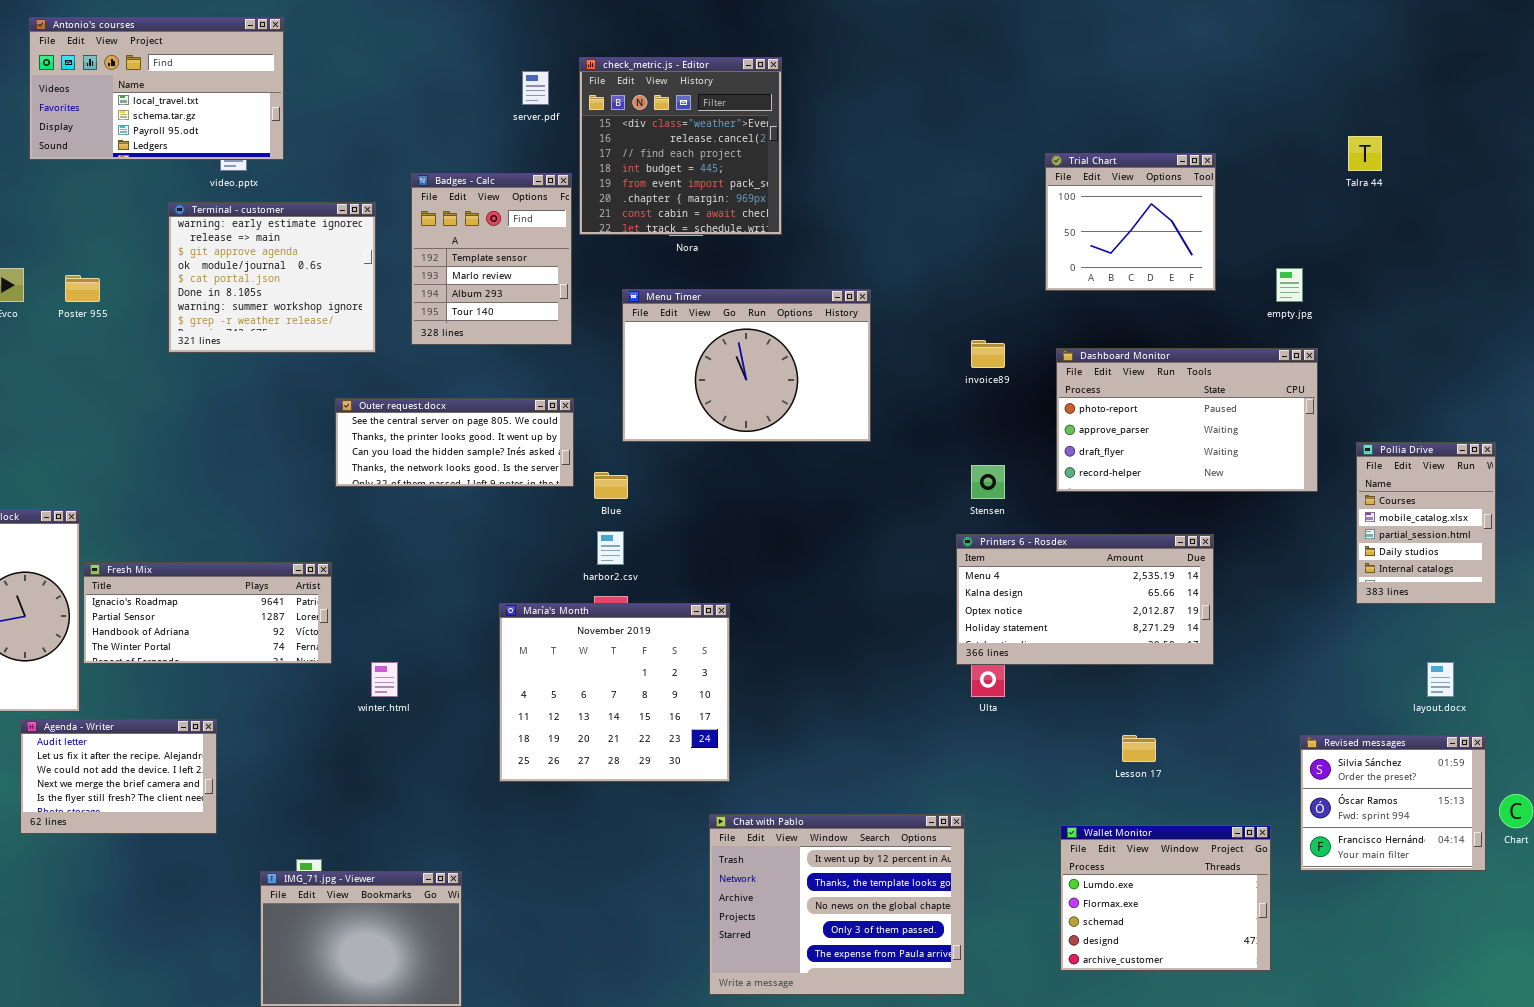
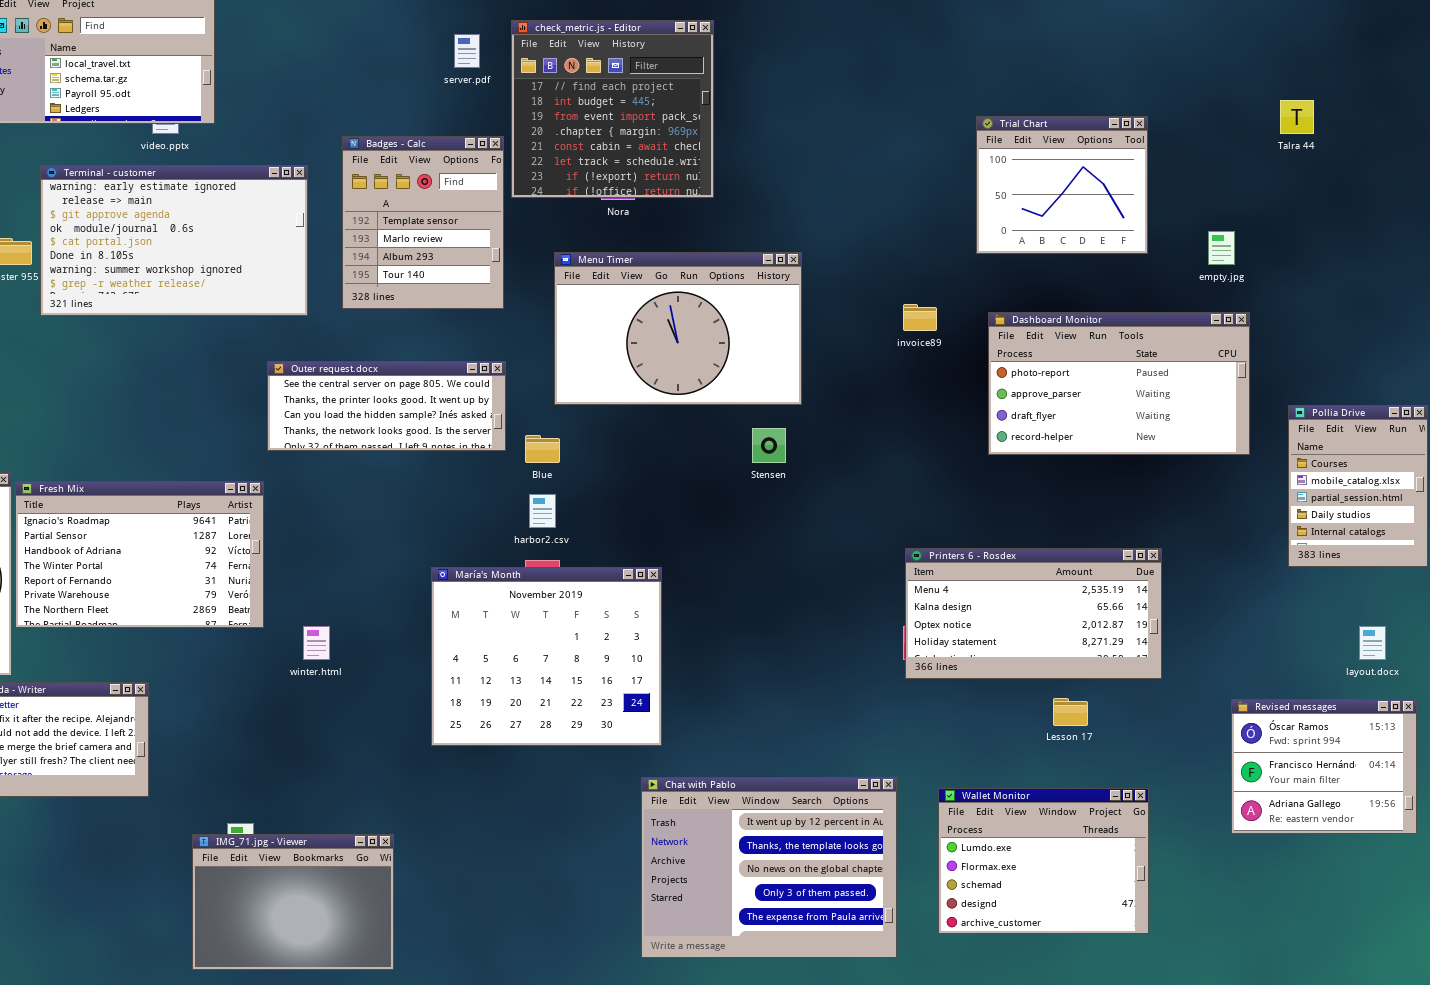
check_metric.js - Editor: [579,57,782,235] -> [511,20,714,198], scrolled down 2 rows
Terminal - customer: [168,202,376,353] -> [40,165,308,316], resized
Stensen: [971,465,1005,499] -> [752,428,786,463], moved
Printers 6 - Rosdex: [956,534,1214,665] -> [905,548,1162,679], moved
Fresh Mix: [83,562,332,664] -> [15,481,264,628], resized
Revised messages: [1300,735,1486,871] -> [1231,699,1417,834], scrolled down 1 row
Wallet Monitor: [1060,825,1271,971] -> [938,788,1149,934], moved

